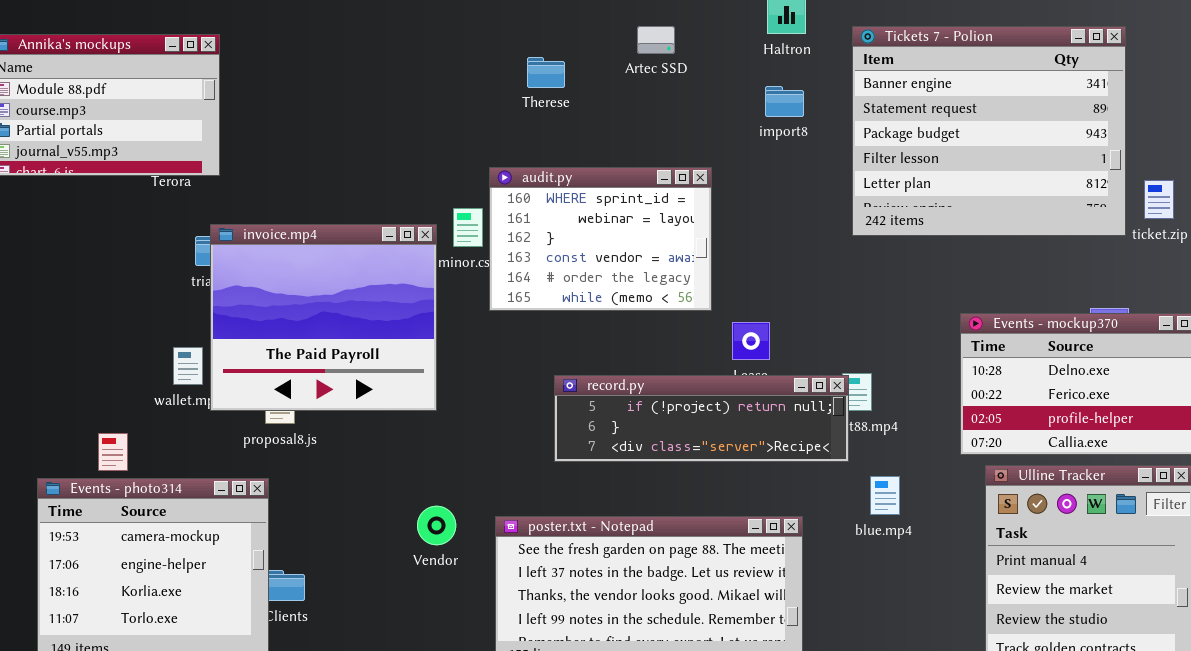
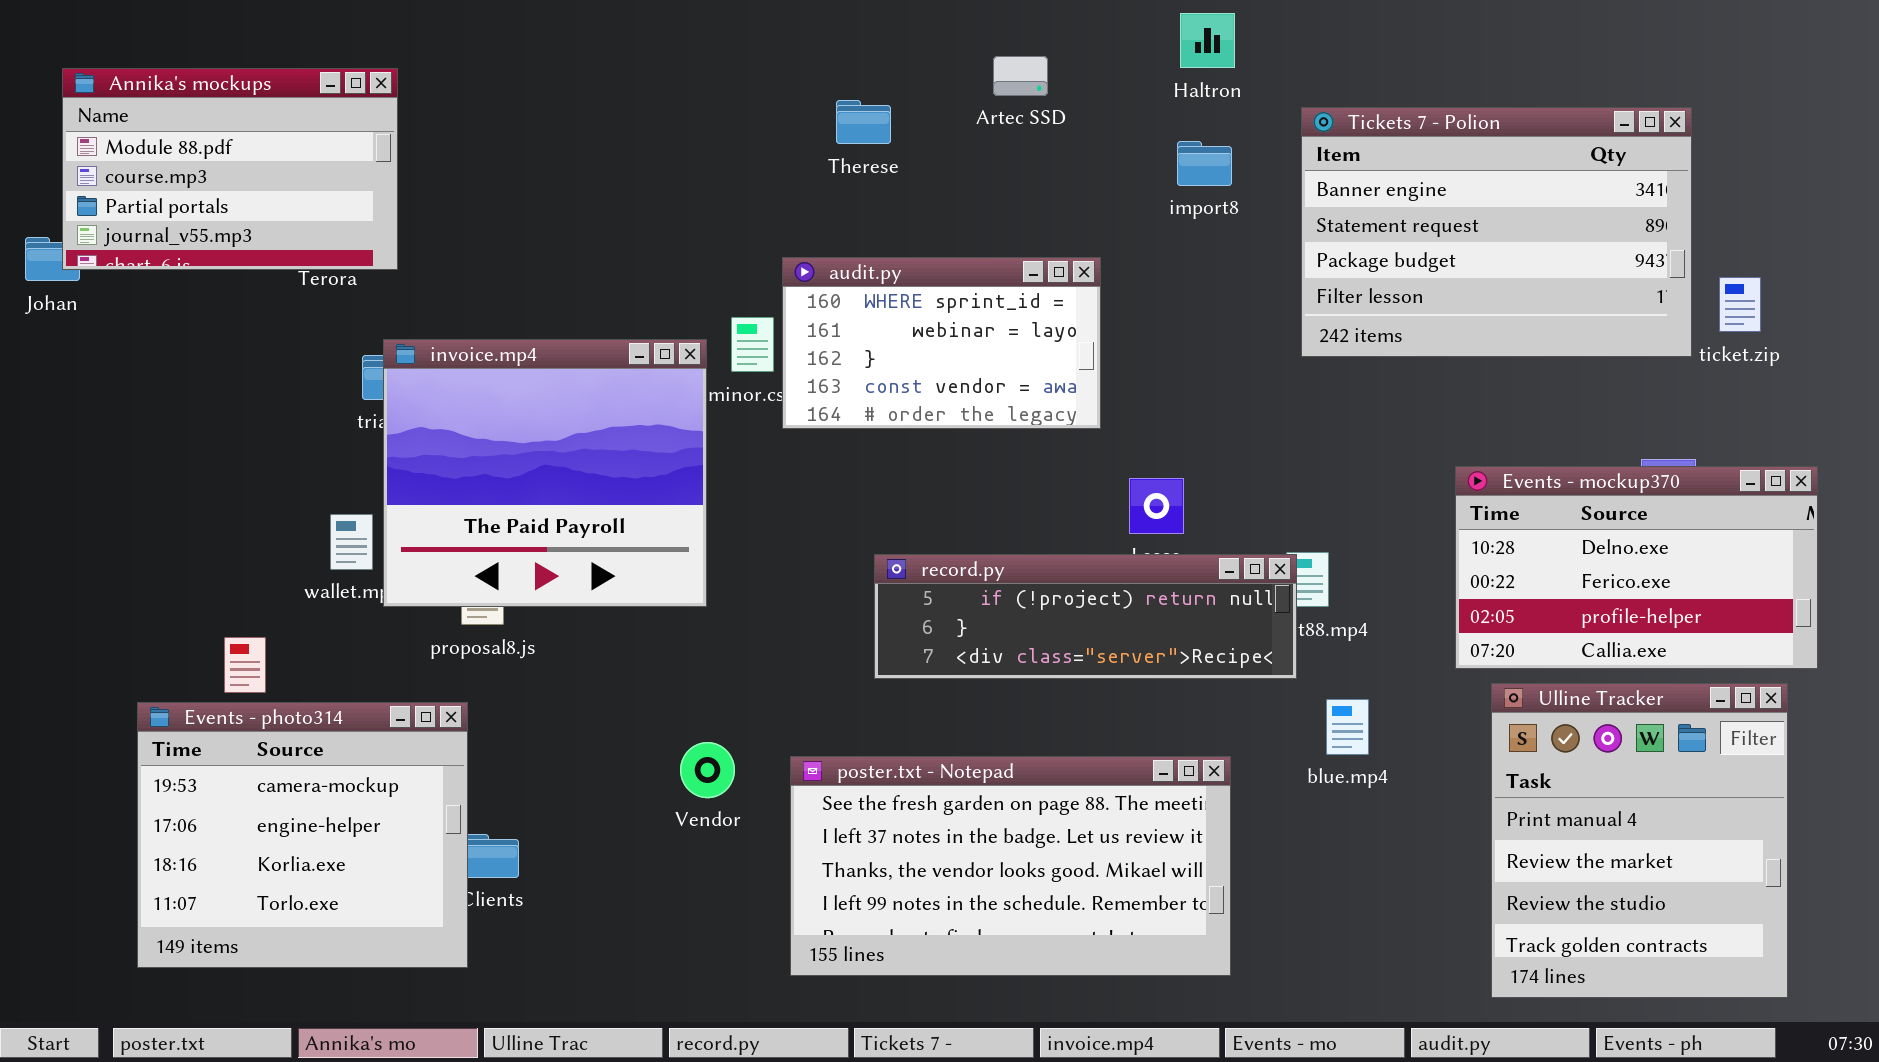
Tickets 7 - Polion: [852,26,1126,236] -> [1301,107,1692,357], resized
audit.py: [489,167,712,311] -> [782,257,1101,429], resized

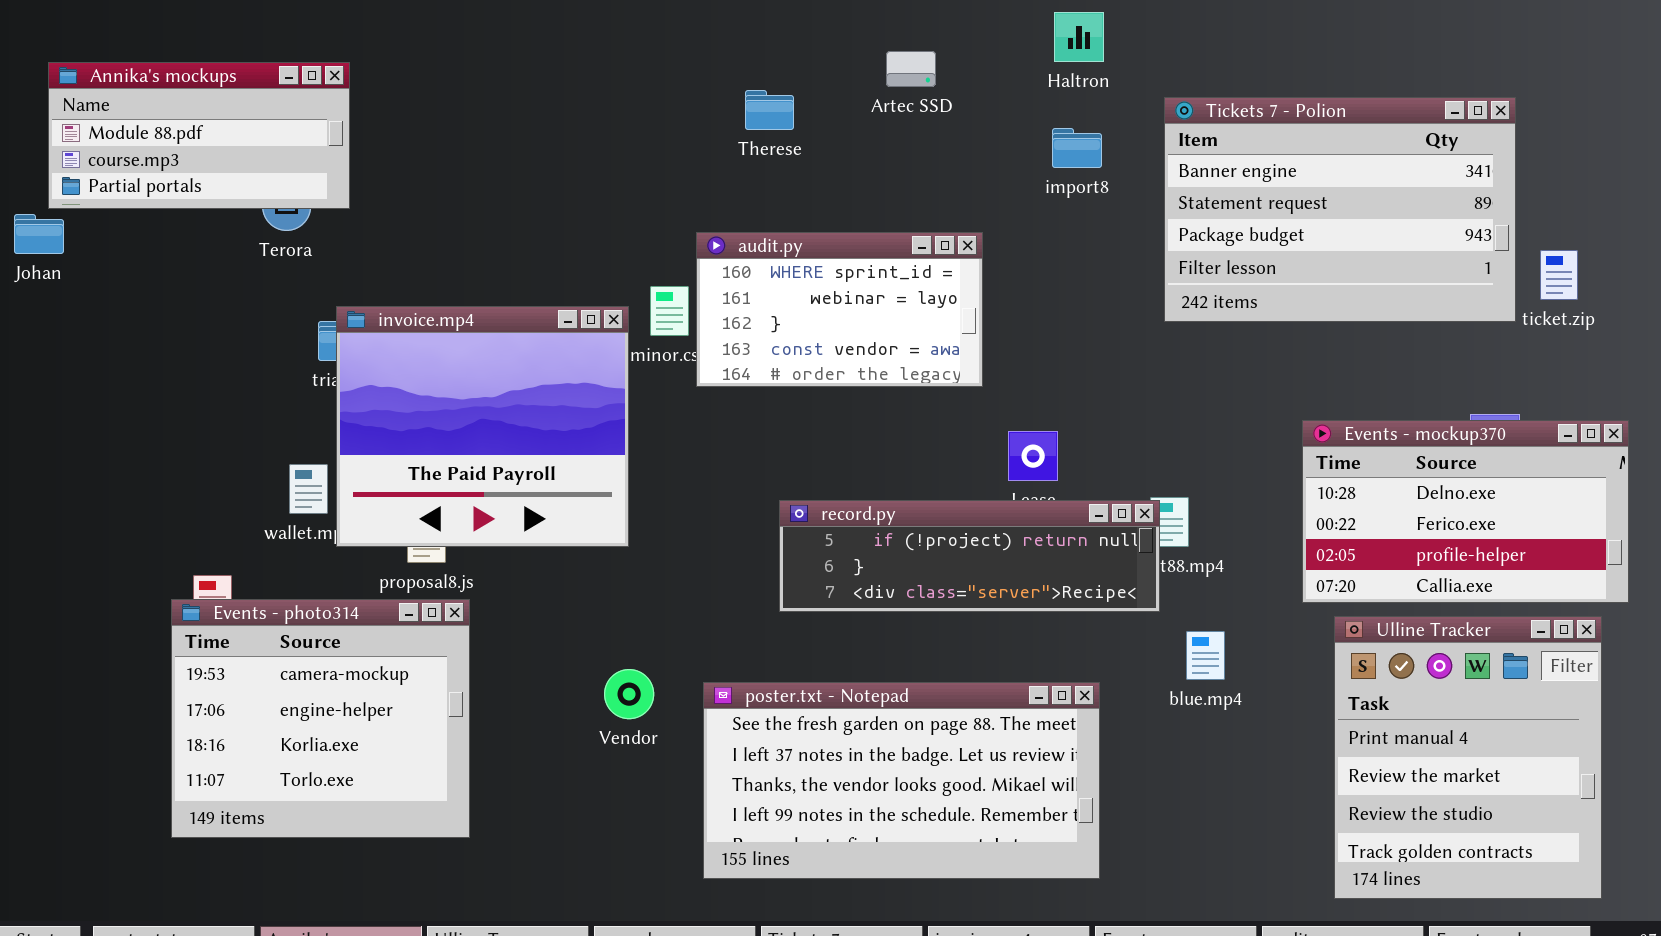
Annika's mockups: [62,68,398,270] -> [48,62,350,209], resized
Events - photo314: [137,702,468,968] -> [171,599,470,838], moved

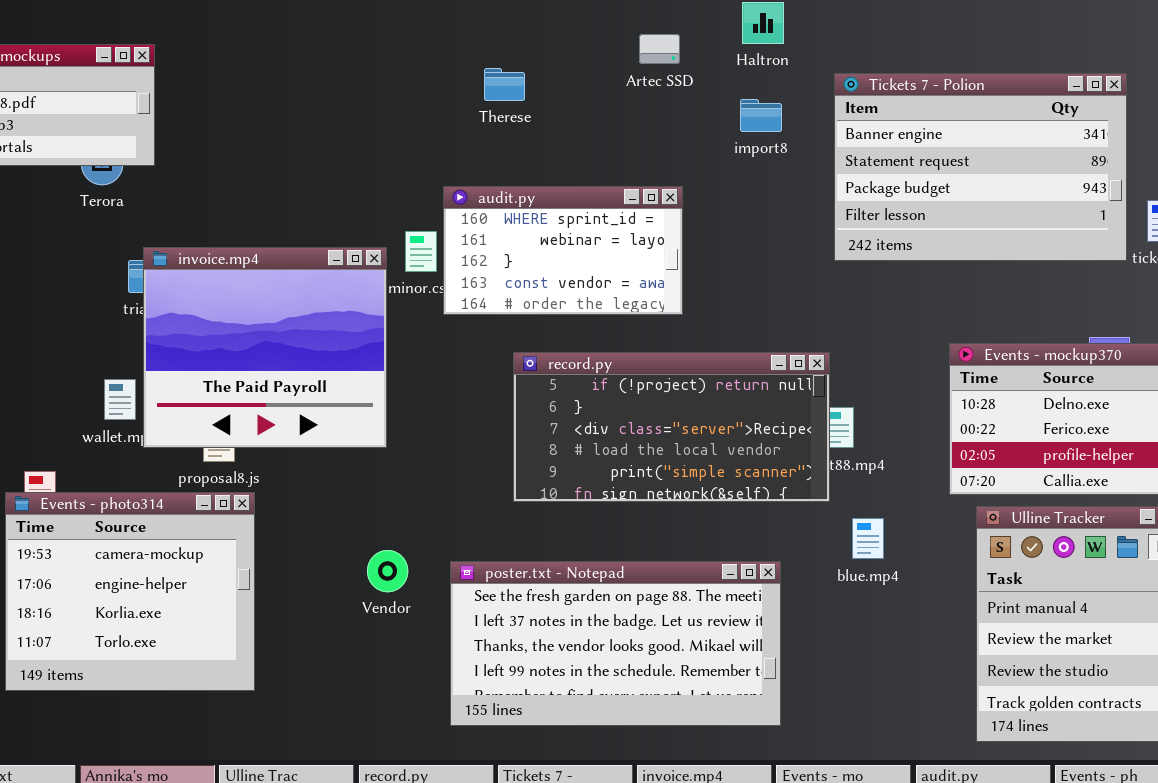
Artec SSD: [886,51,936,87] -> [639,34,680,64], moved
record.py: [779,500,1160,612] -> [513,352,830,502], resized

